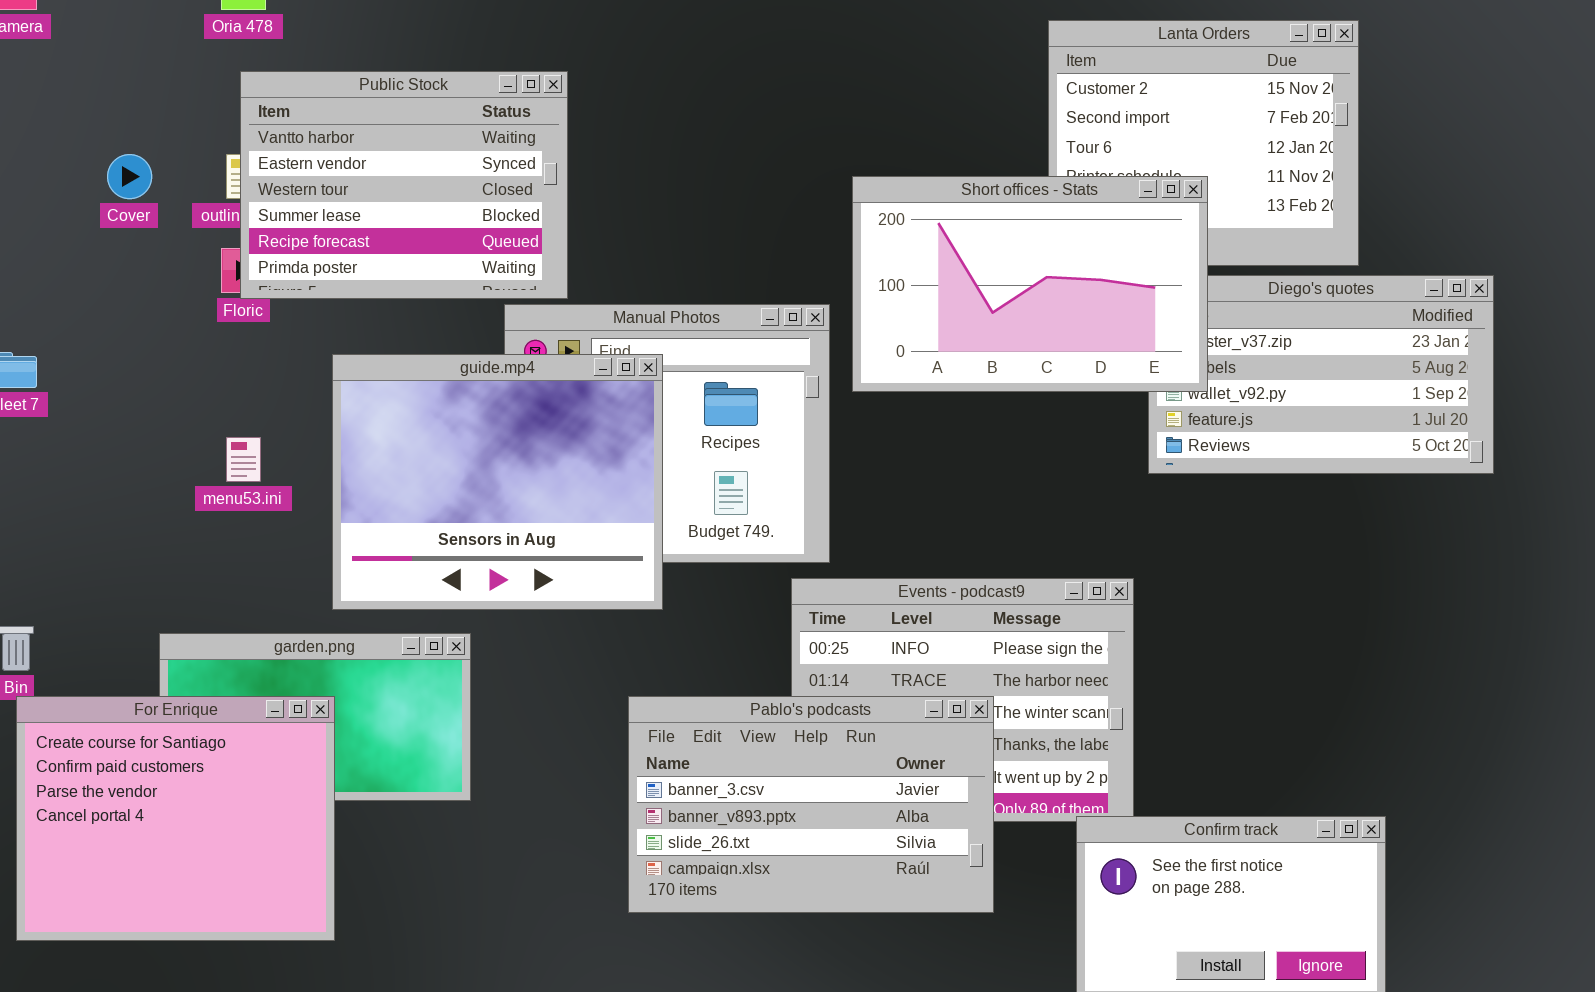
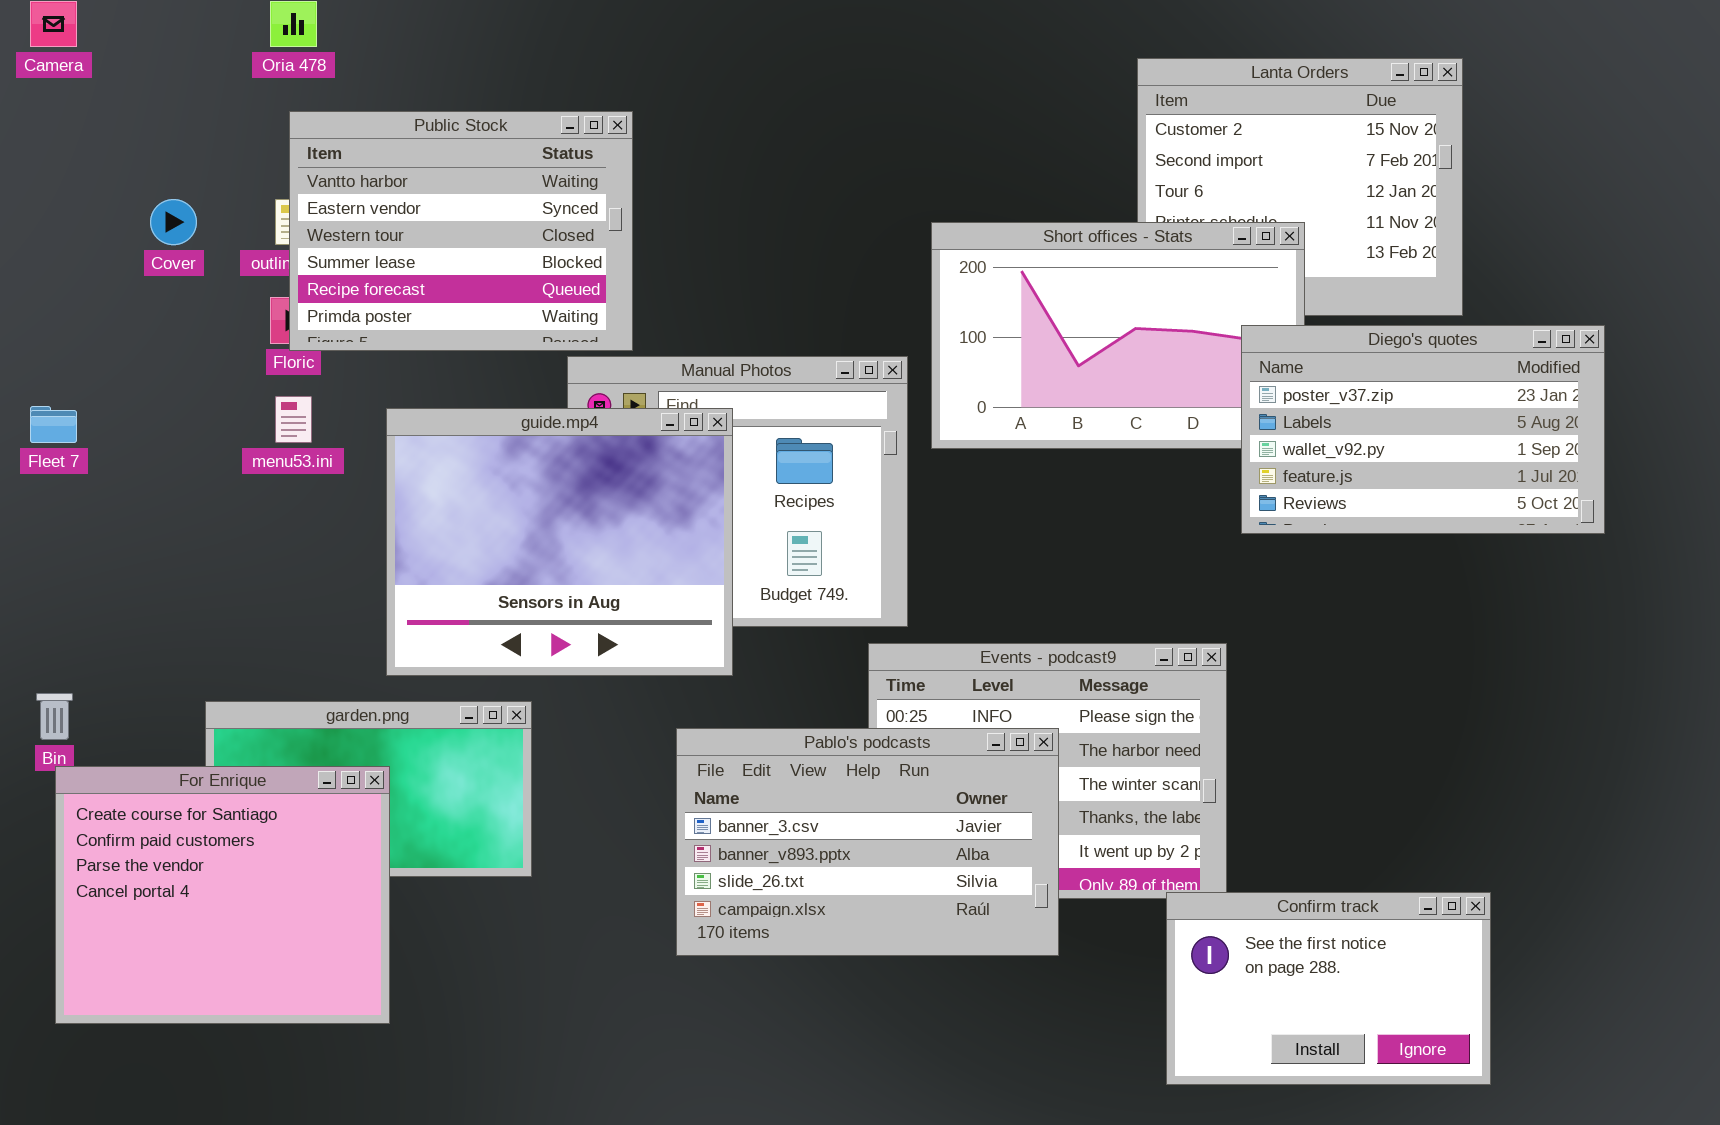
Diego's quotes: [1148,275,1494,474] -> [1241,325,1605,534], raised
menu53.ini: [226,437,261,482] -> [275,396,312,443], moved
Pablo's podcasts: [628,696,994,913] -> [676,728,1059,956], moved

